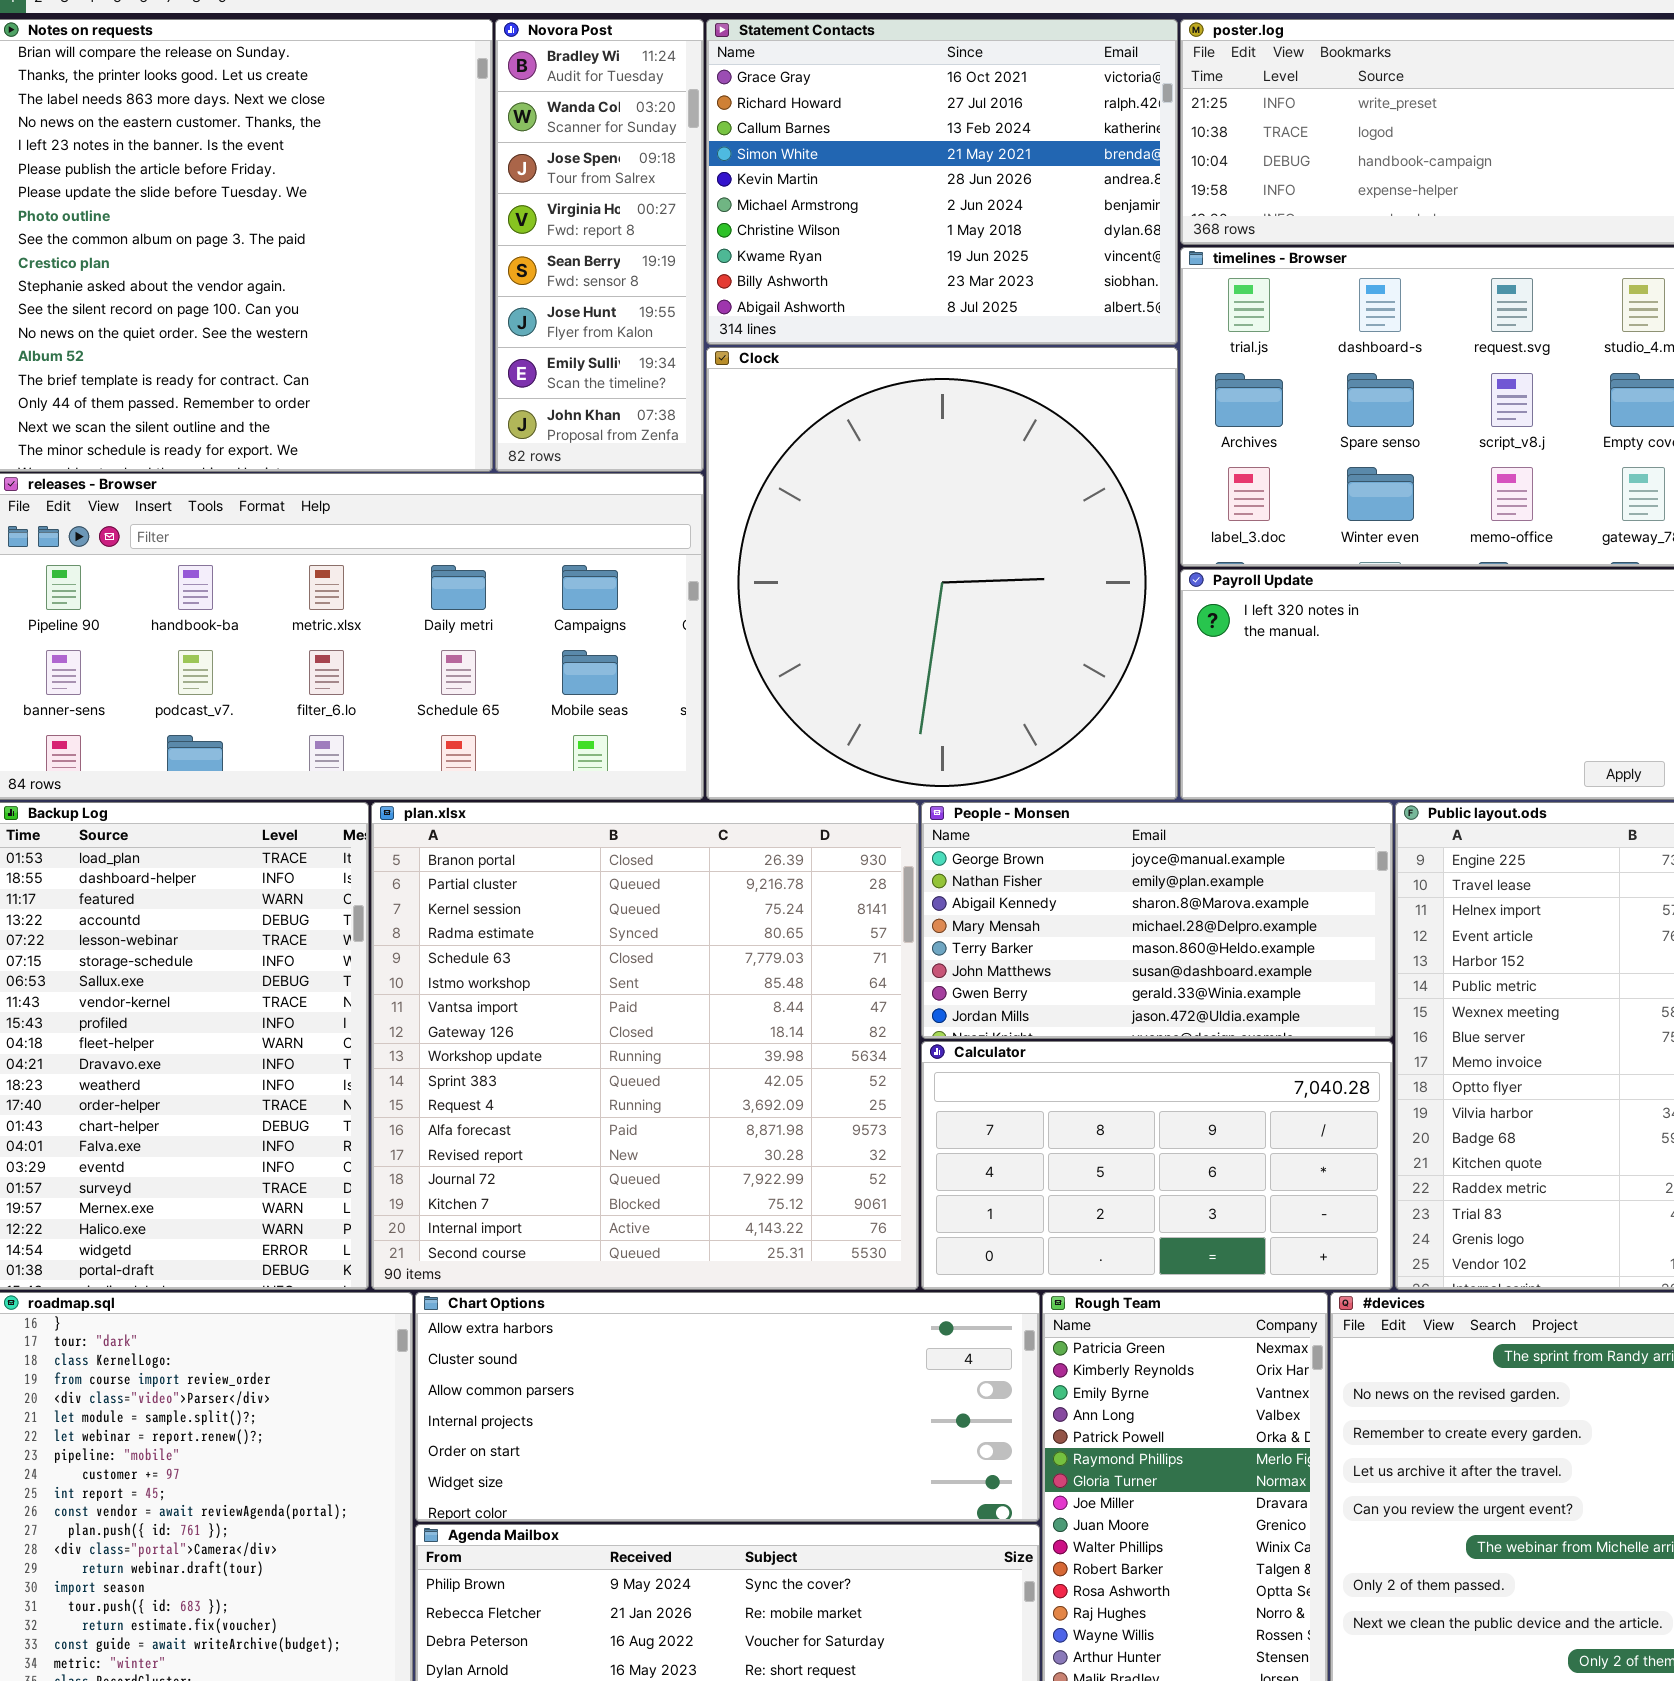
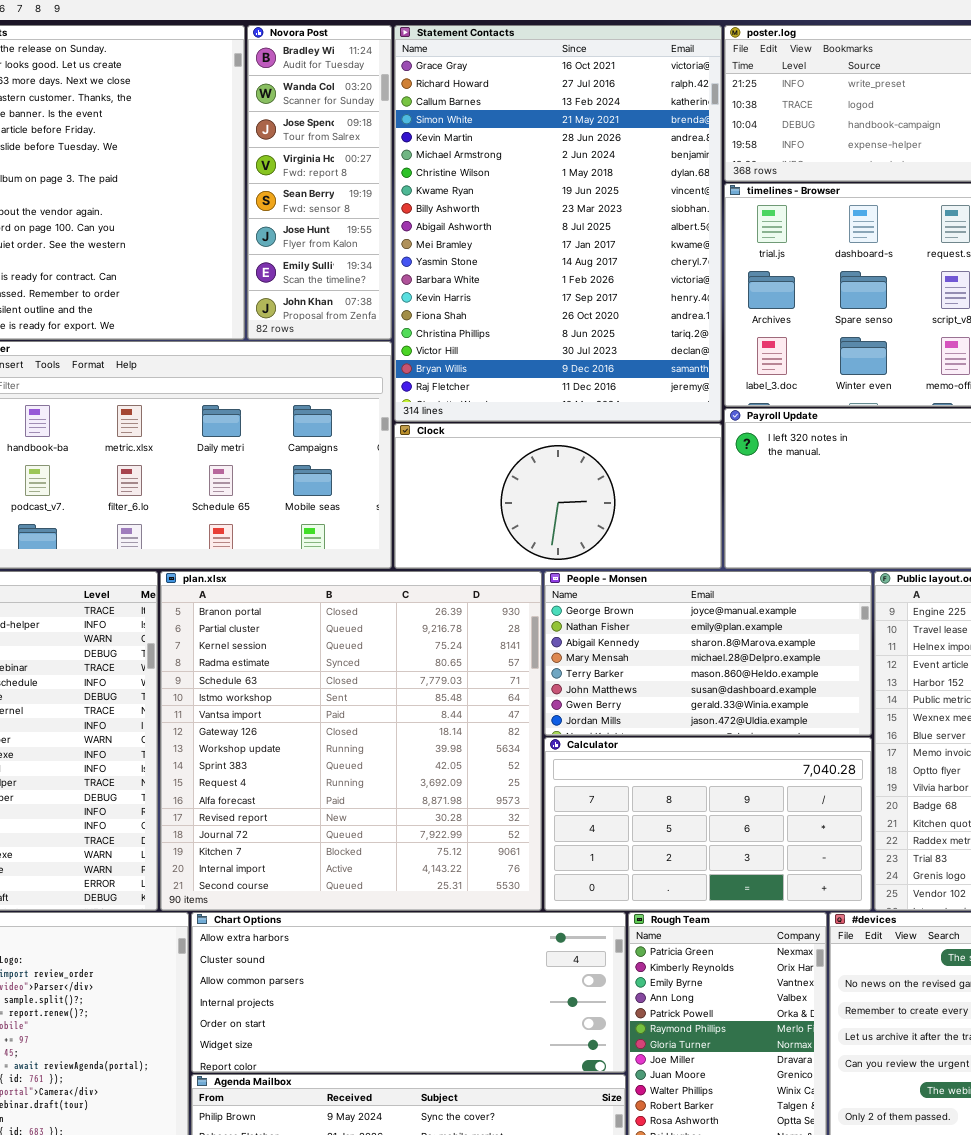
Statement Contacts: [706,19,1178,345] -> [394,25,722,422], resized
Clock: [706,347,1178,800] -> [394,423,722,569], resized

